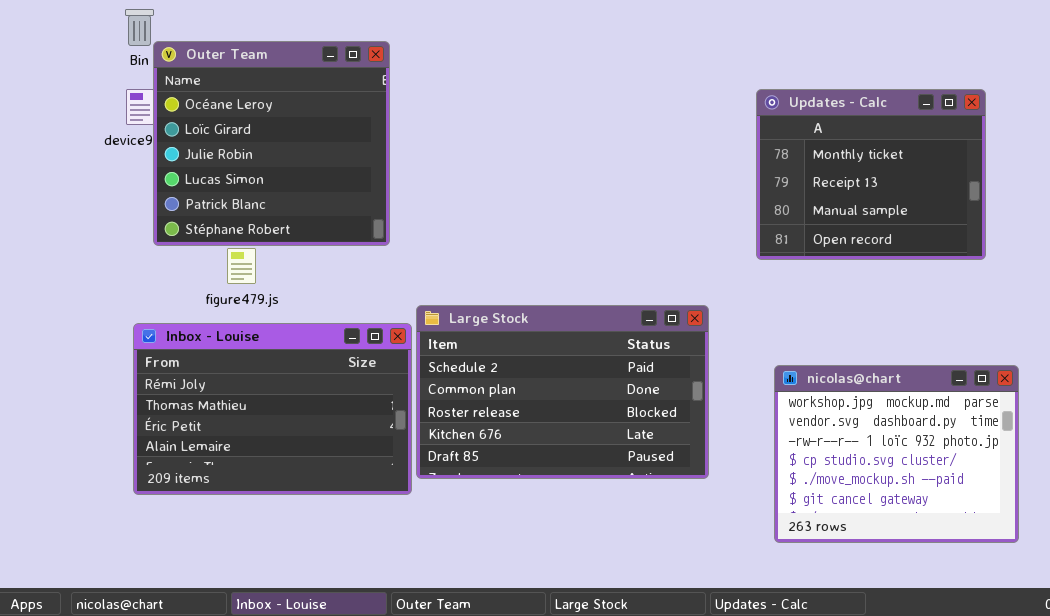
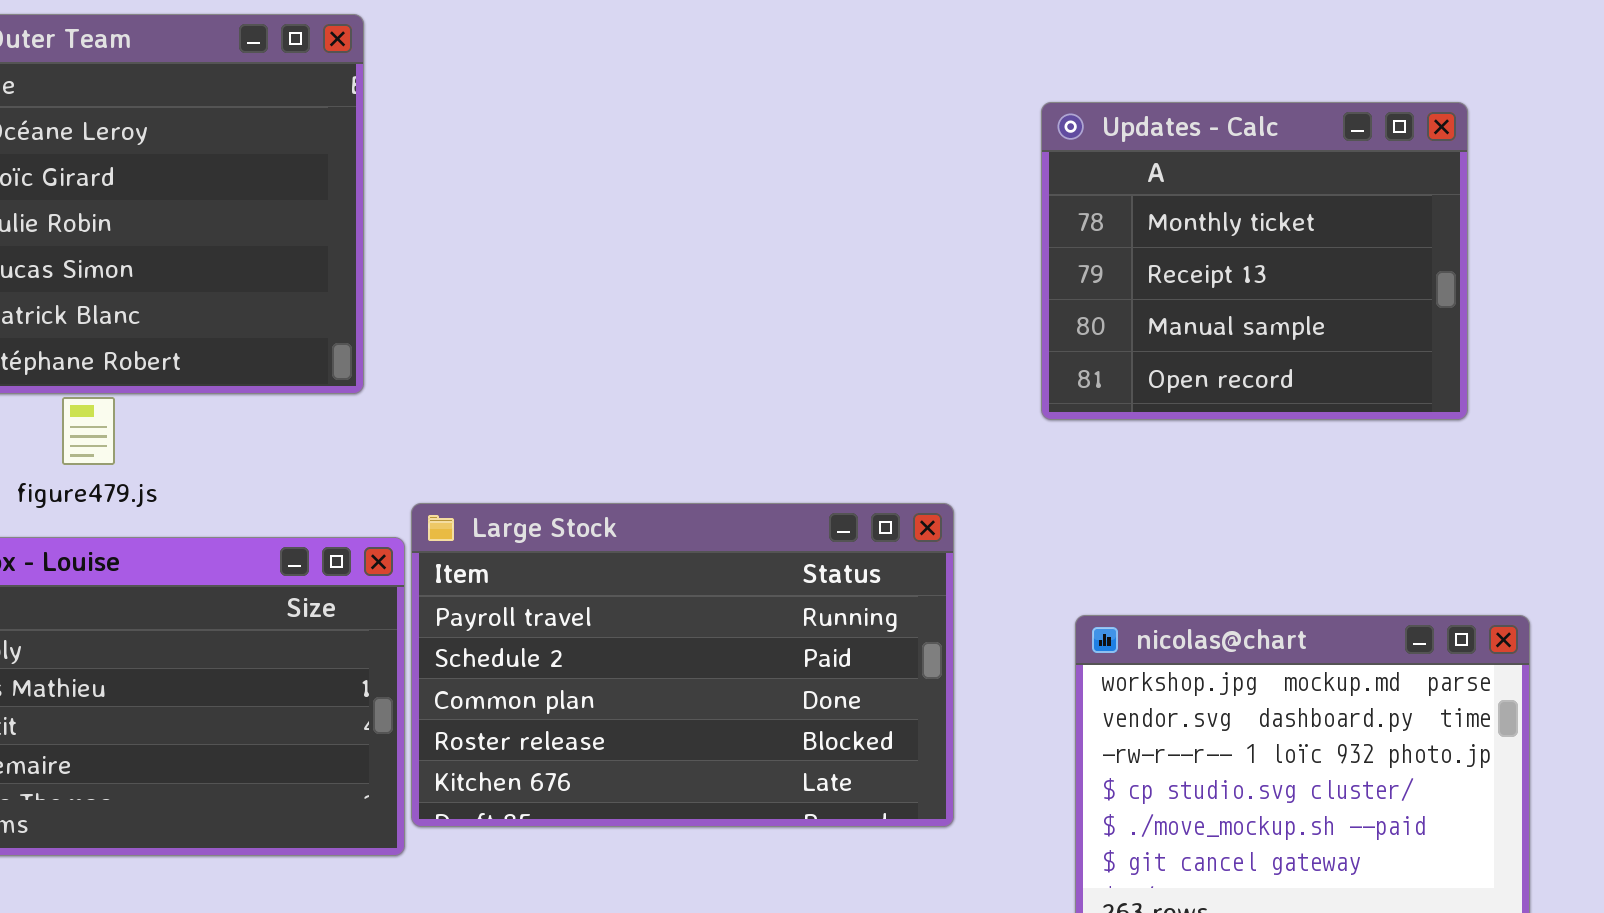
Large Stock: [416,305,709,479] -> [411,503,954,827], scrolled up 1 row

